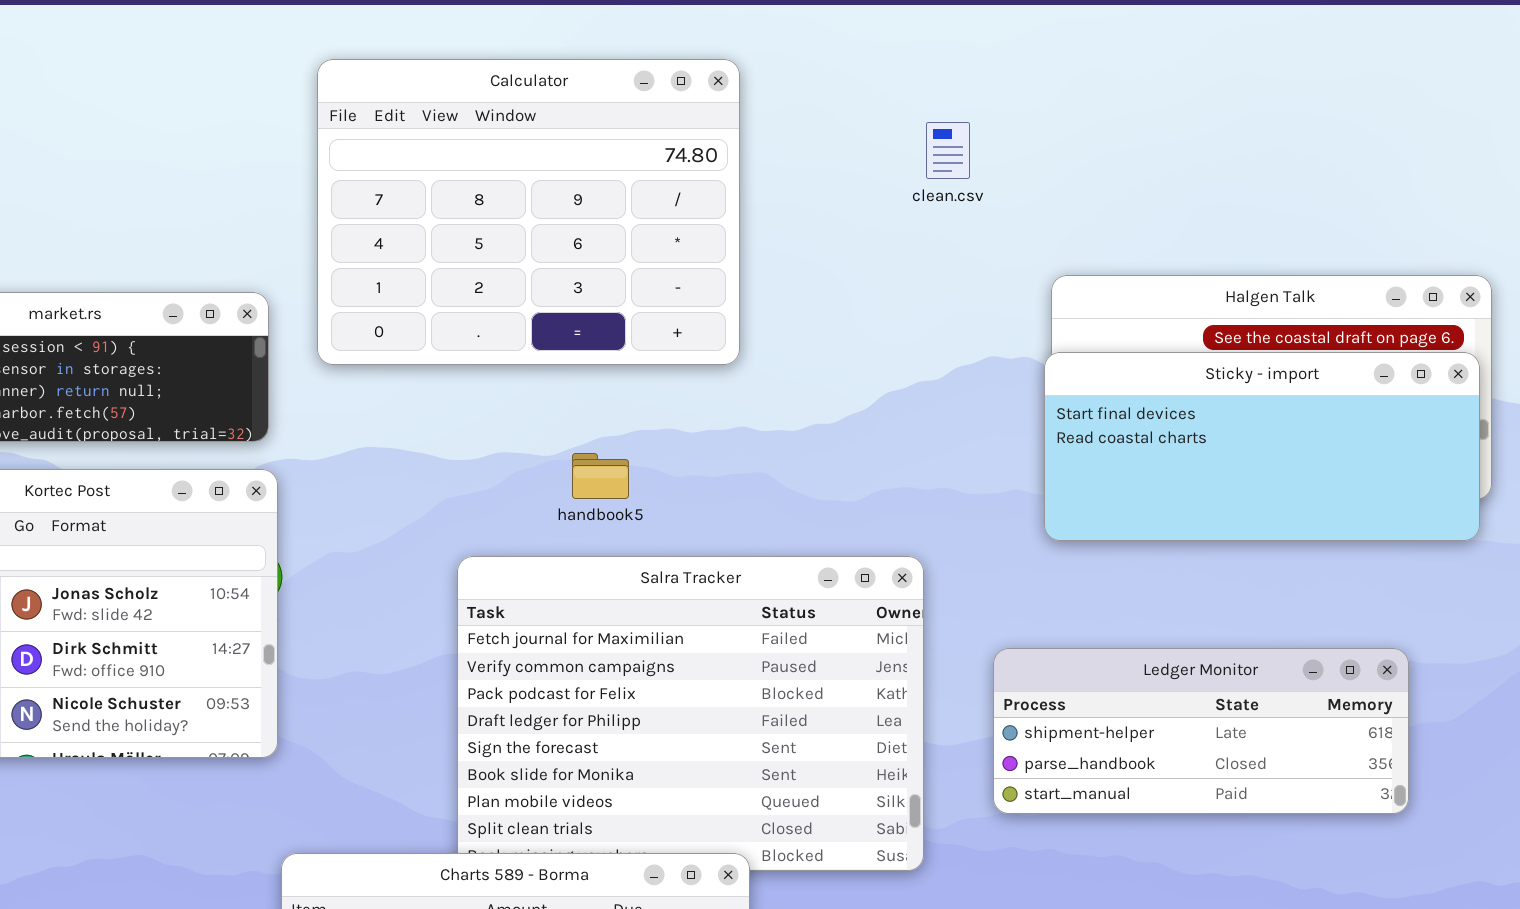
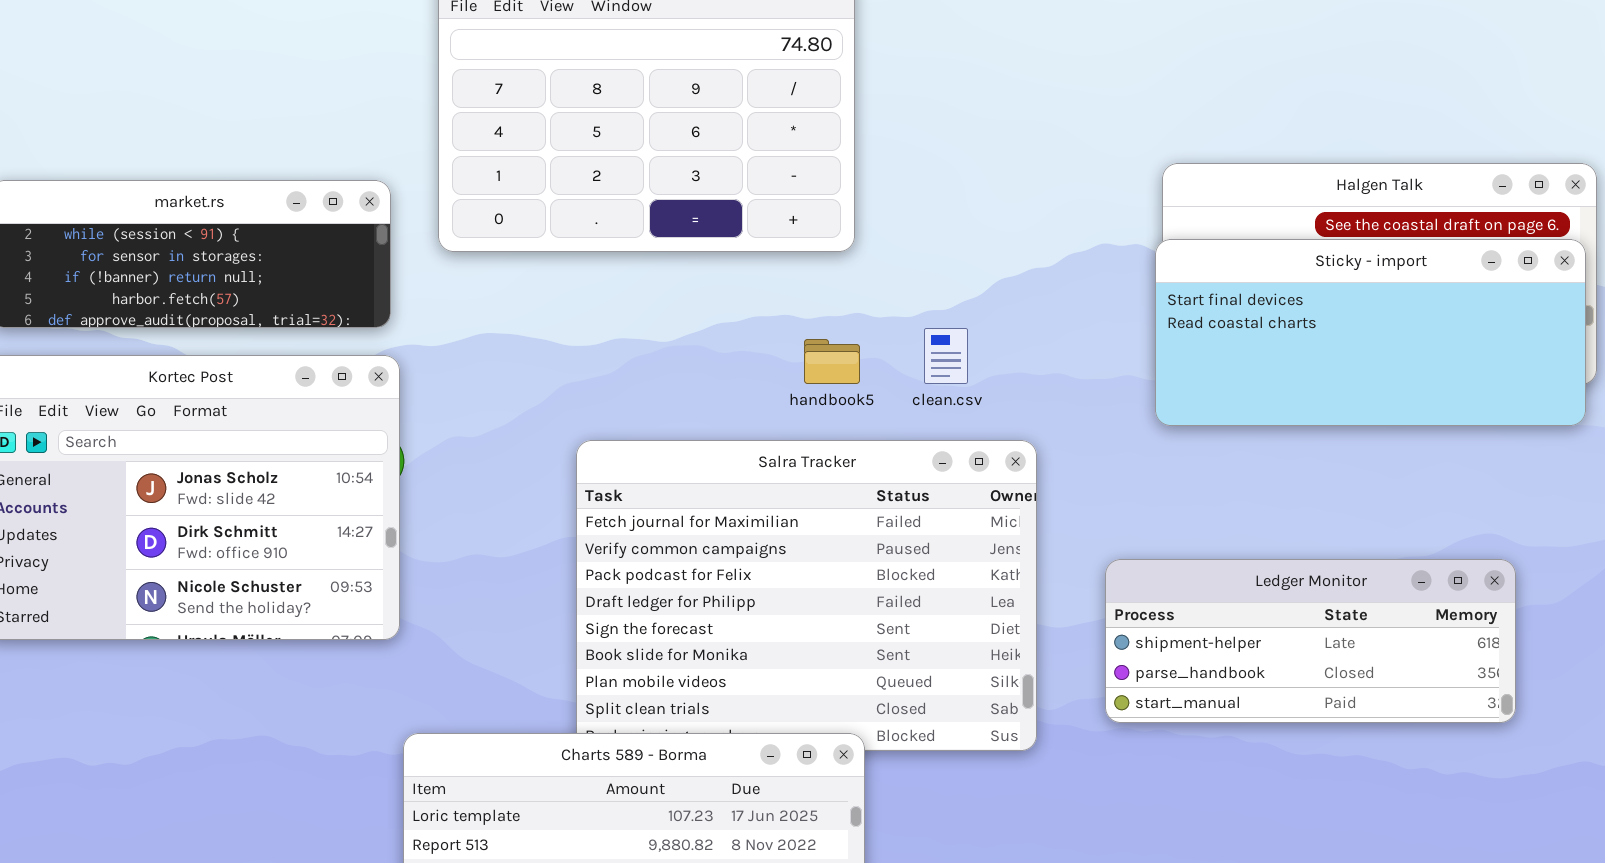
clean.csv: [926,122,970,179] -> [924,328,968,384], moved
handbook5: [572,453,629,499] -> [804,339,860,384], moved
Ledger Monitor: [993,648,1409,814] -> [1105,559,1516,723], moved

